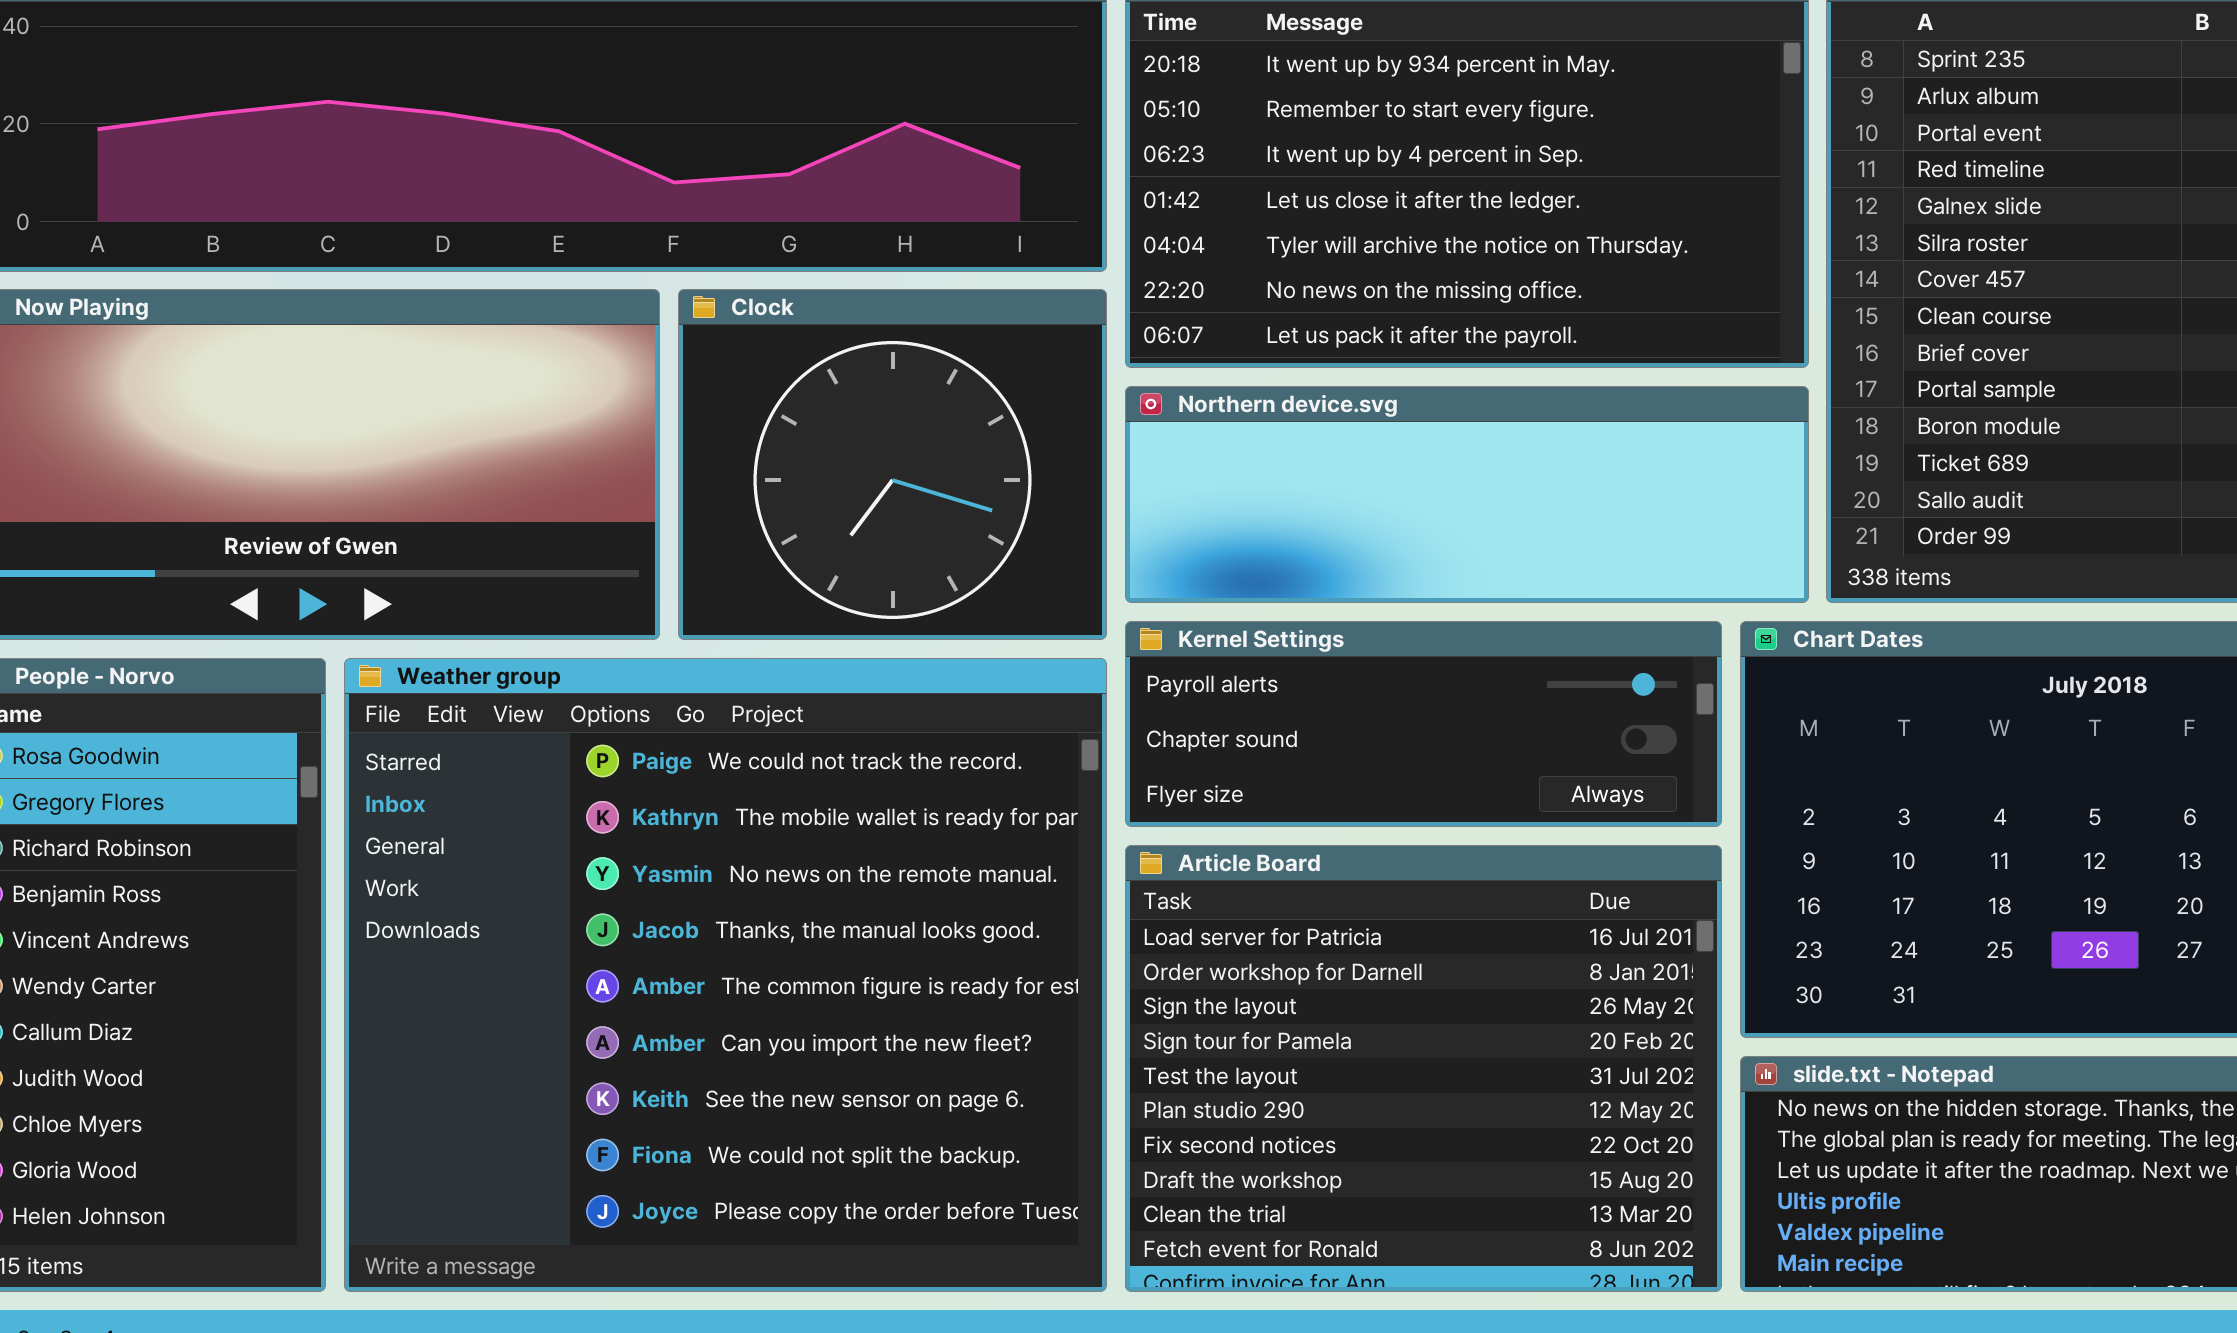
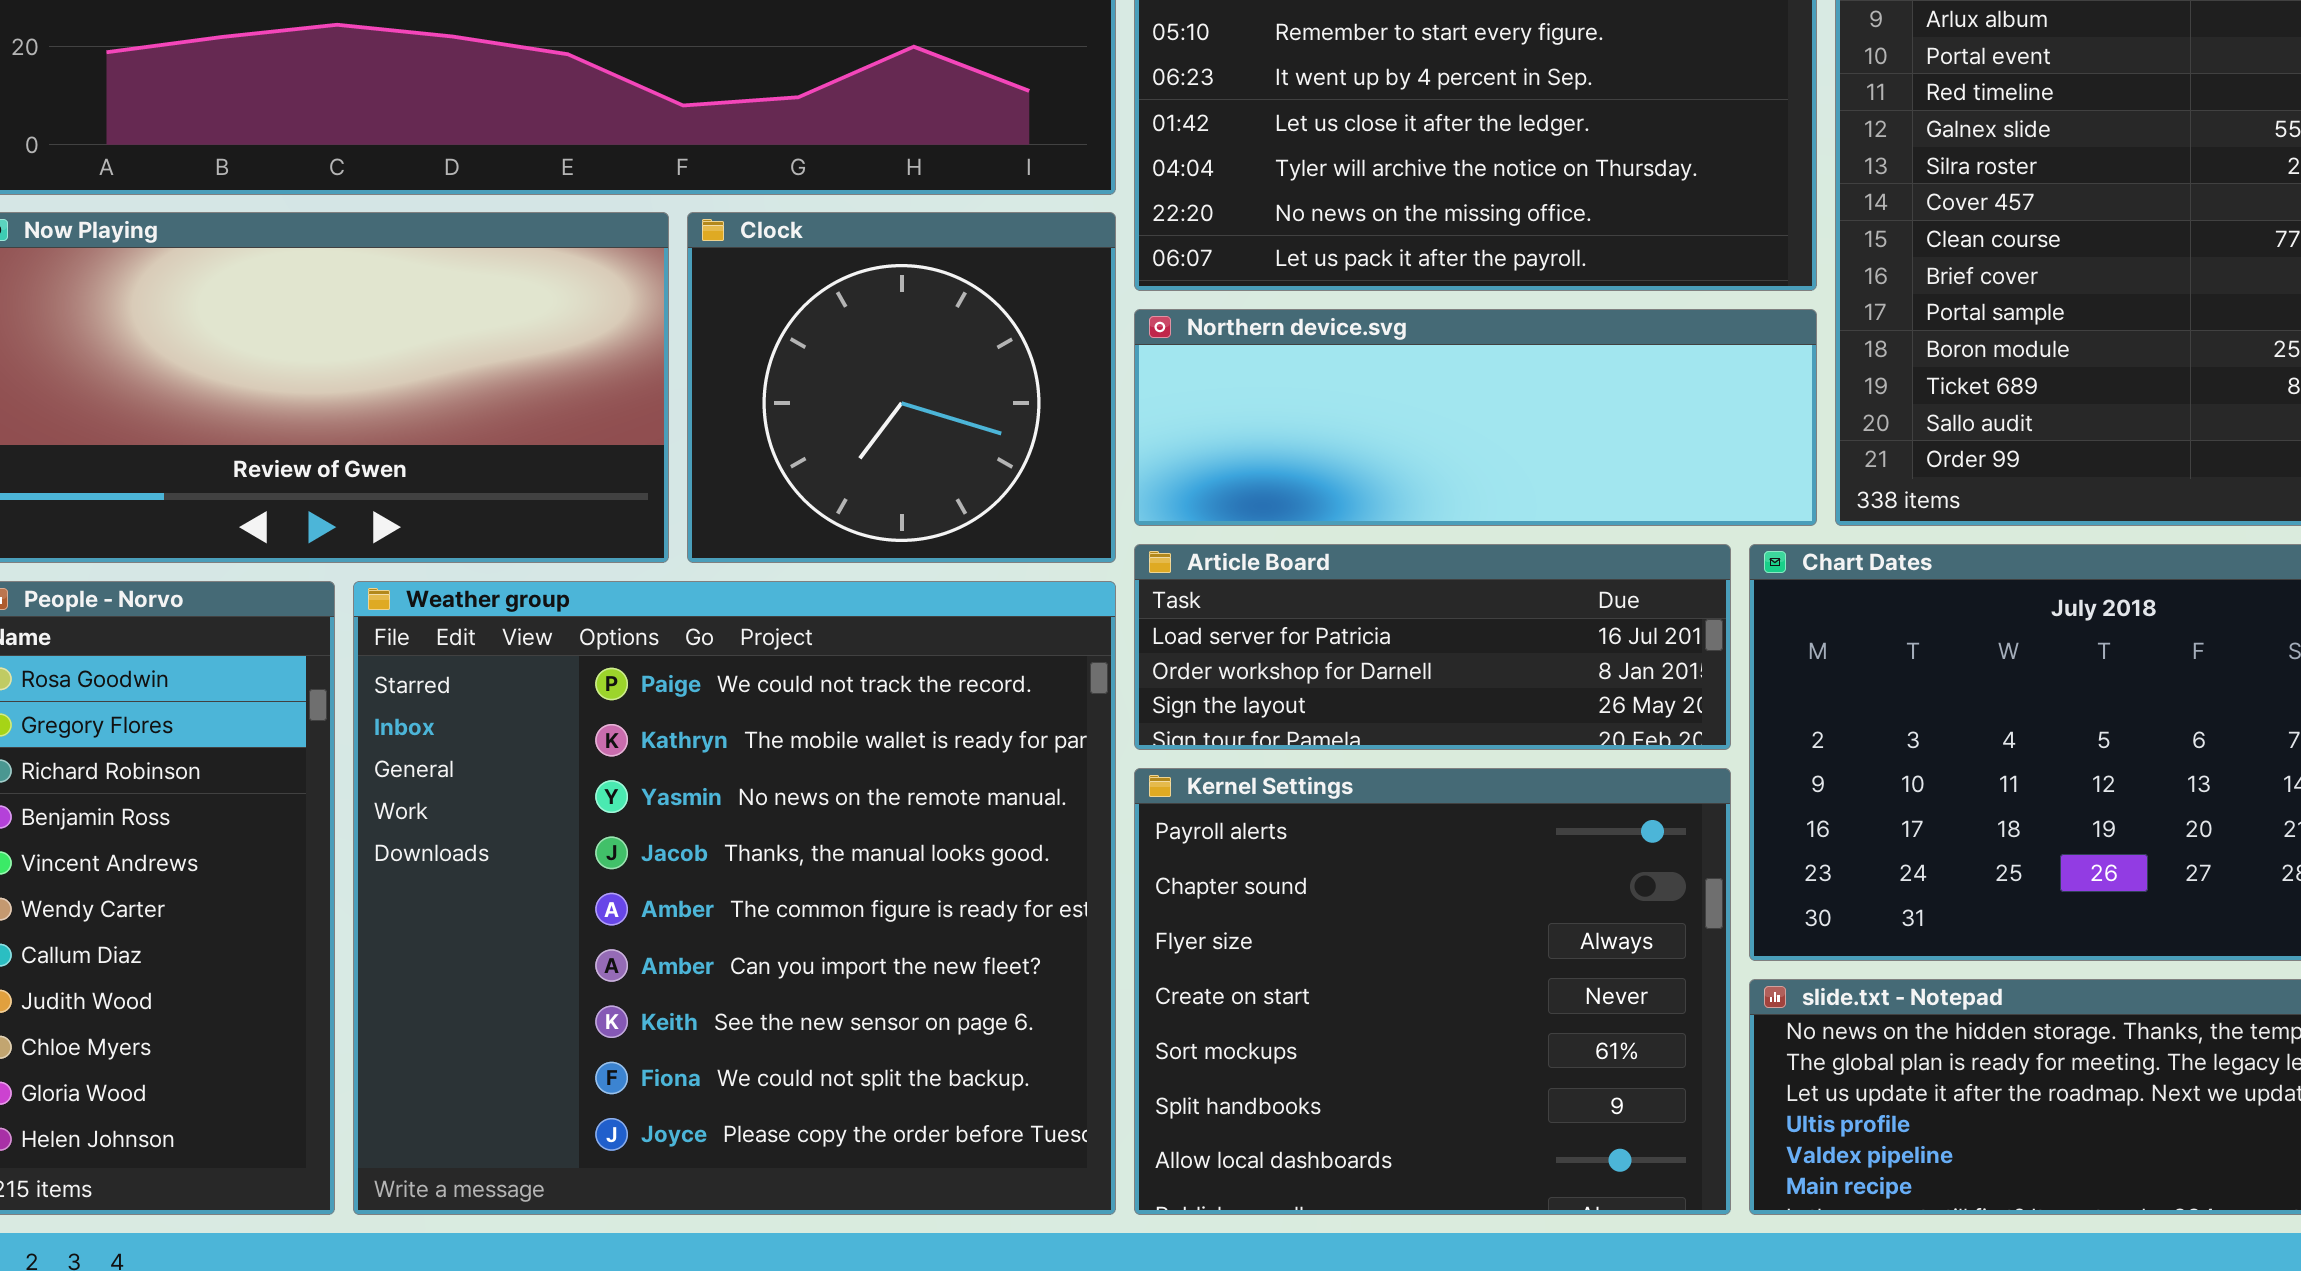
Kernel Settings: [1125,621,1722,827] -> [1134,768,1731,1215], moved, resized
Article Board: [1125,845,1722,1292] -> [1134,544,1731,750], moved, resized

